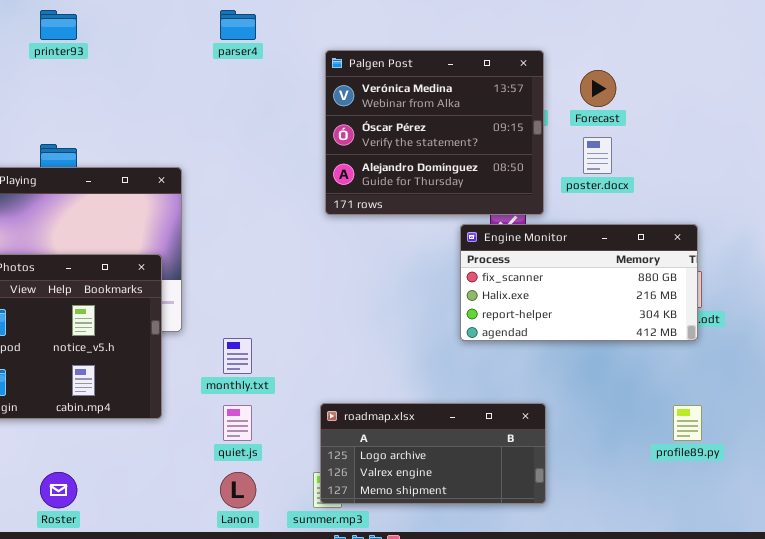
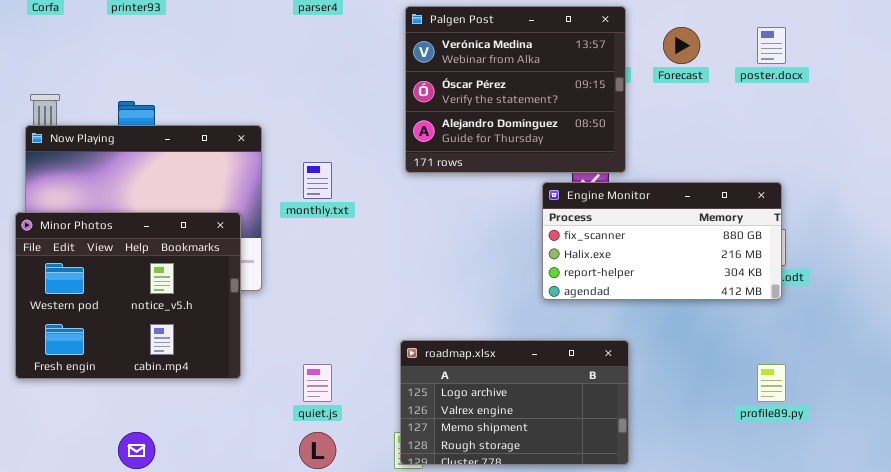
poster.docx: [583,137,612,174] -> [757,27,786,64], moved
monthly.txt: [223,338,252,374] -> [303,162,332,199], moved
roadmap.xlsx: [320,403,546,504] -> [400,340,629,465], resized

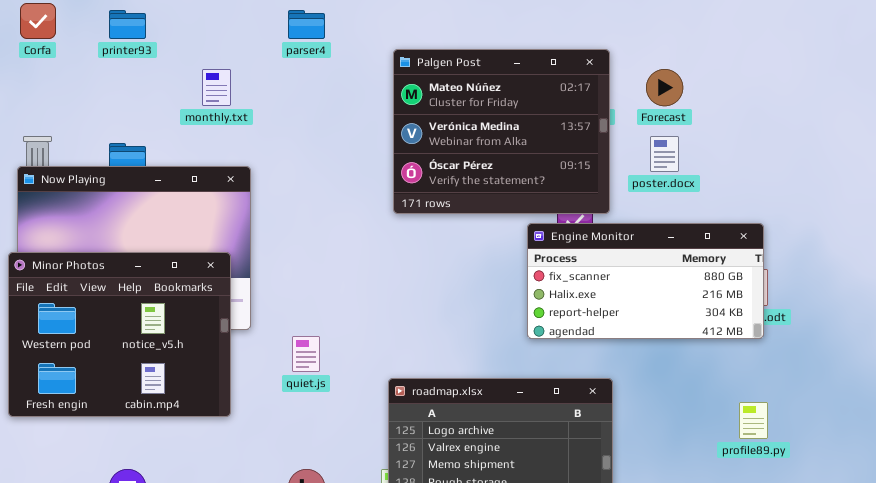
Palgen Post: [405,6,626,173] -> [393,49,610,214], scrolled up 1 row
poster.docx: [757,27,786,64] -> [650,136,679,172], moved
monthly.txt: [303,162,332,199] -> [202,69,231,106], moved
quiet.js: [303,364,332,402] -> [292,336,320,372], moved

